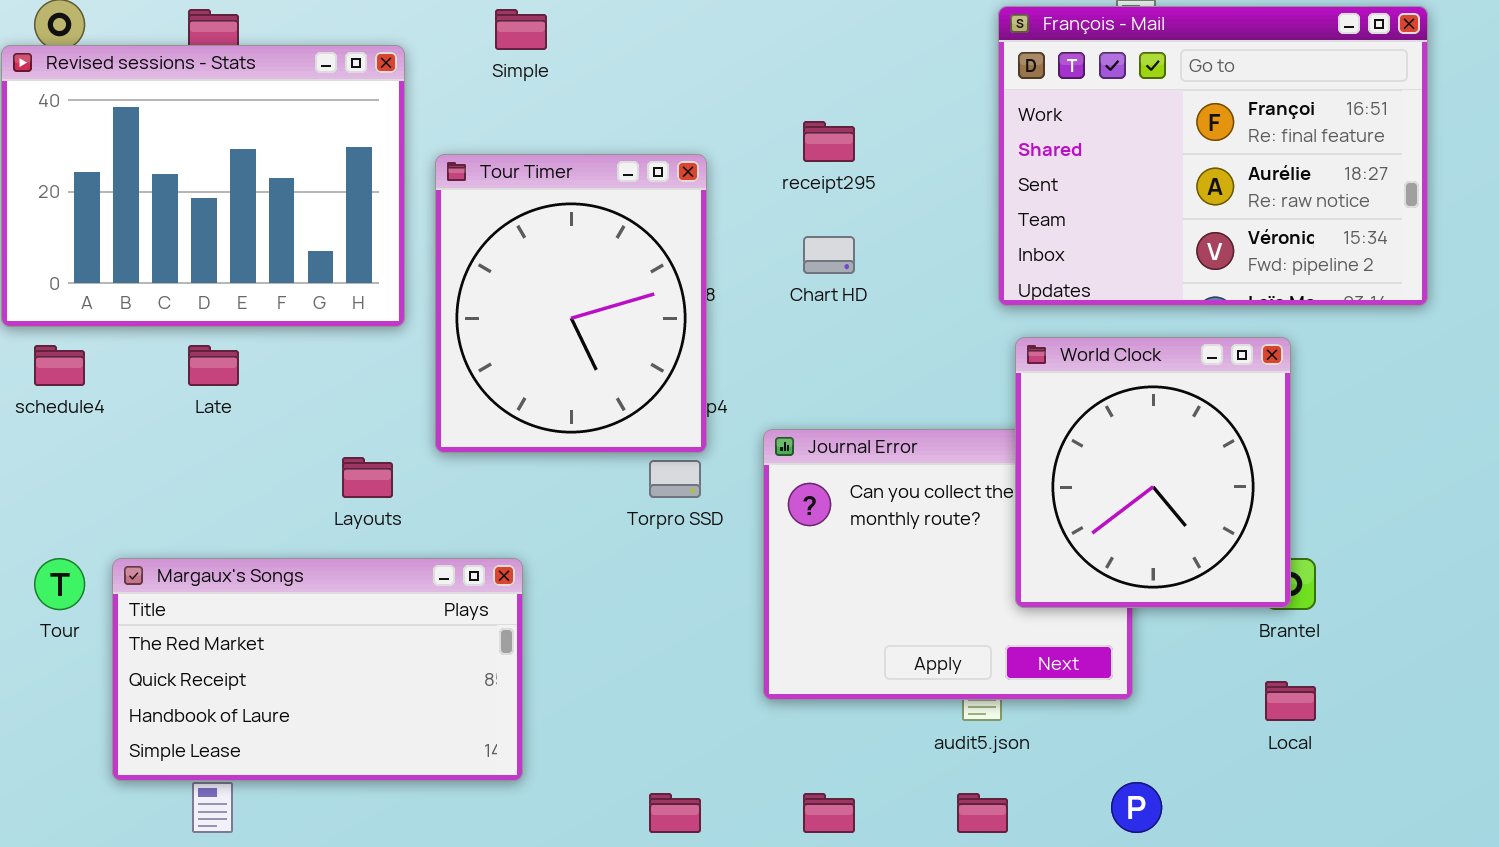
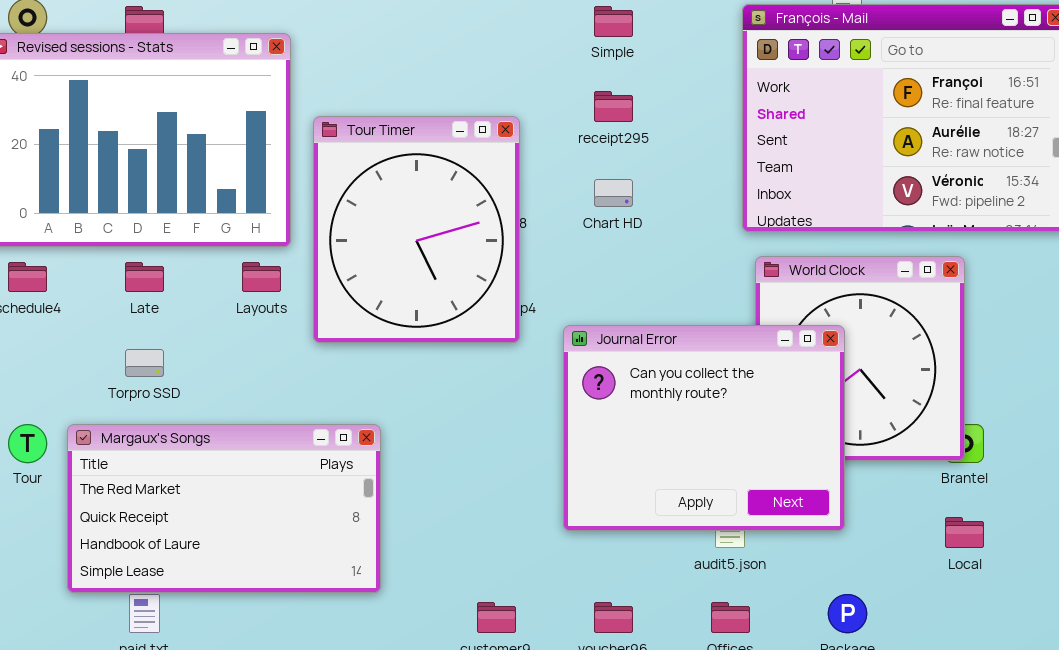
Simple: [495,9,547,50] -> [594,6,633,37], moved
Journal Error: [763,429,1133,700] -> [563,325,845,531], raised
Layouts: [342,457,393,498] -> [242,262,281,292], moved
Torpro SSD: [649,460,701,498] -> [125,349,164,377], moved

